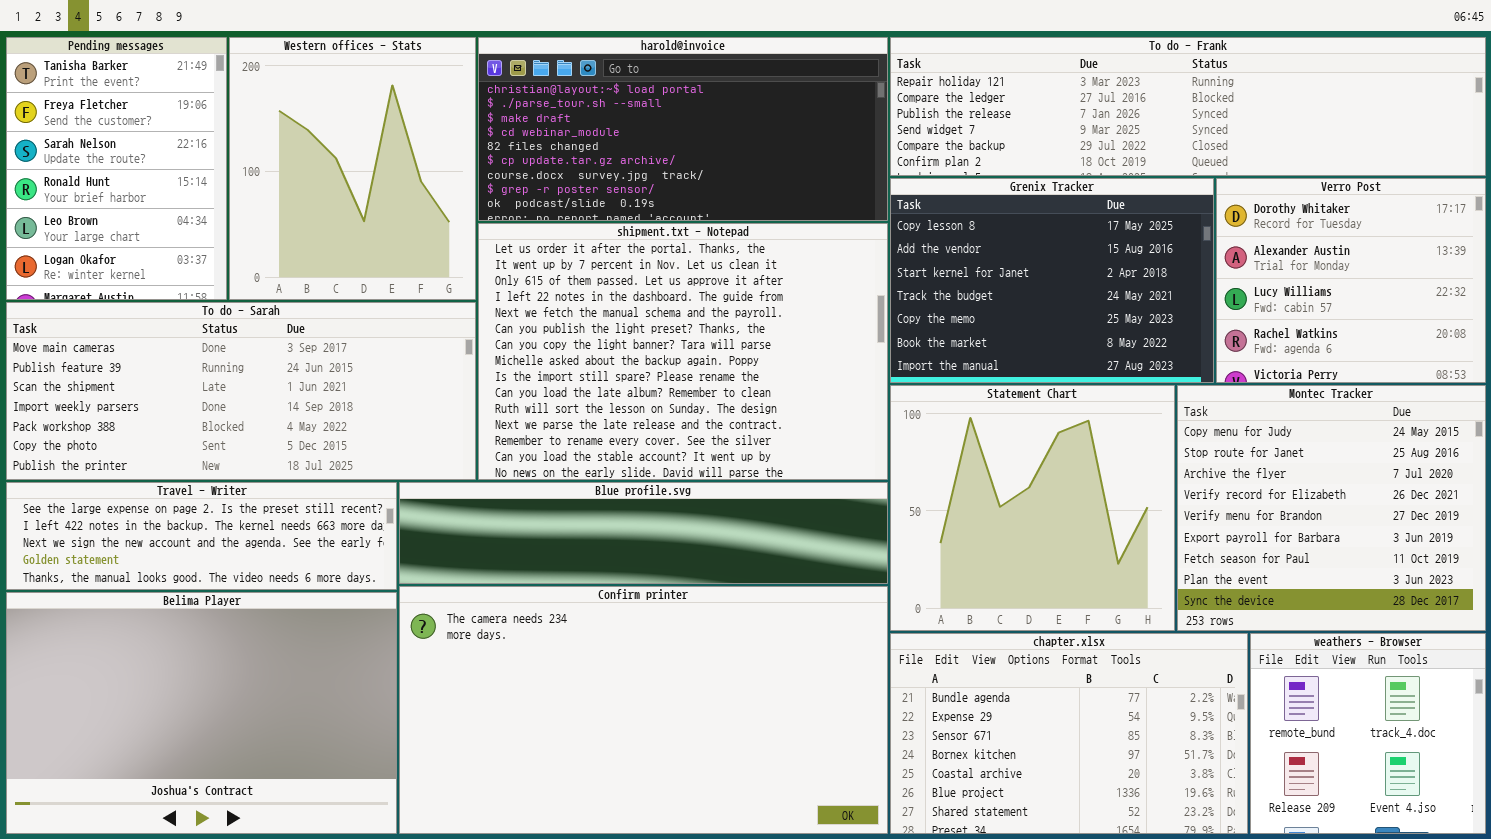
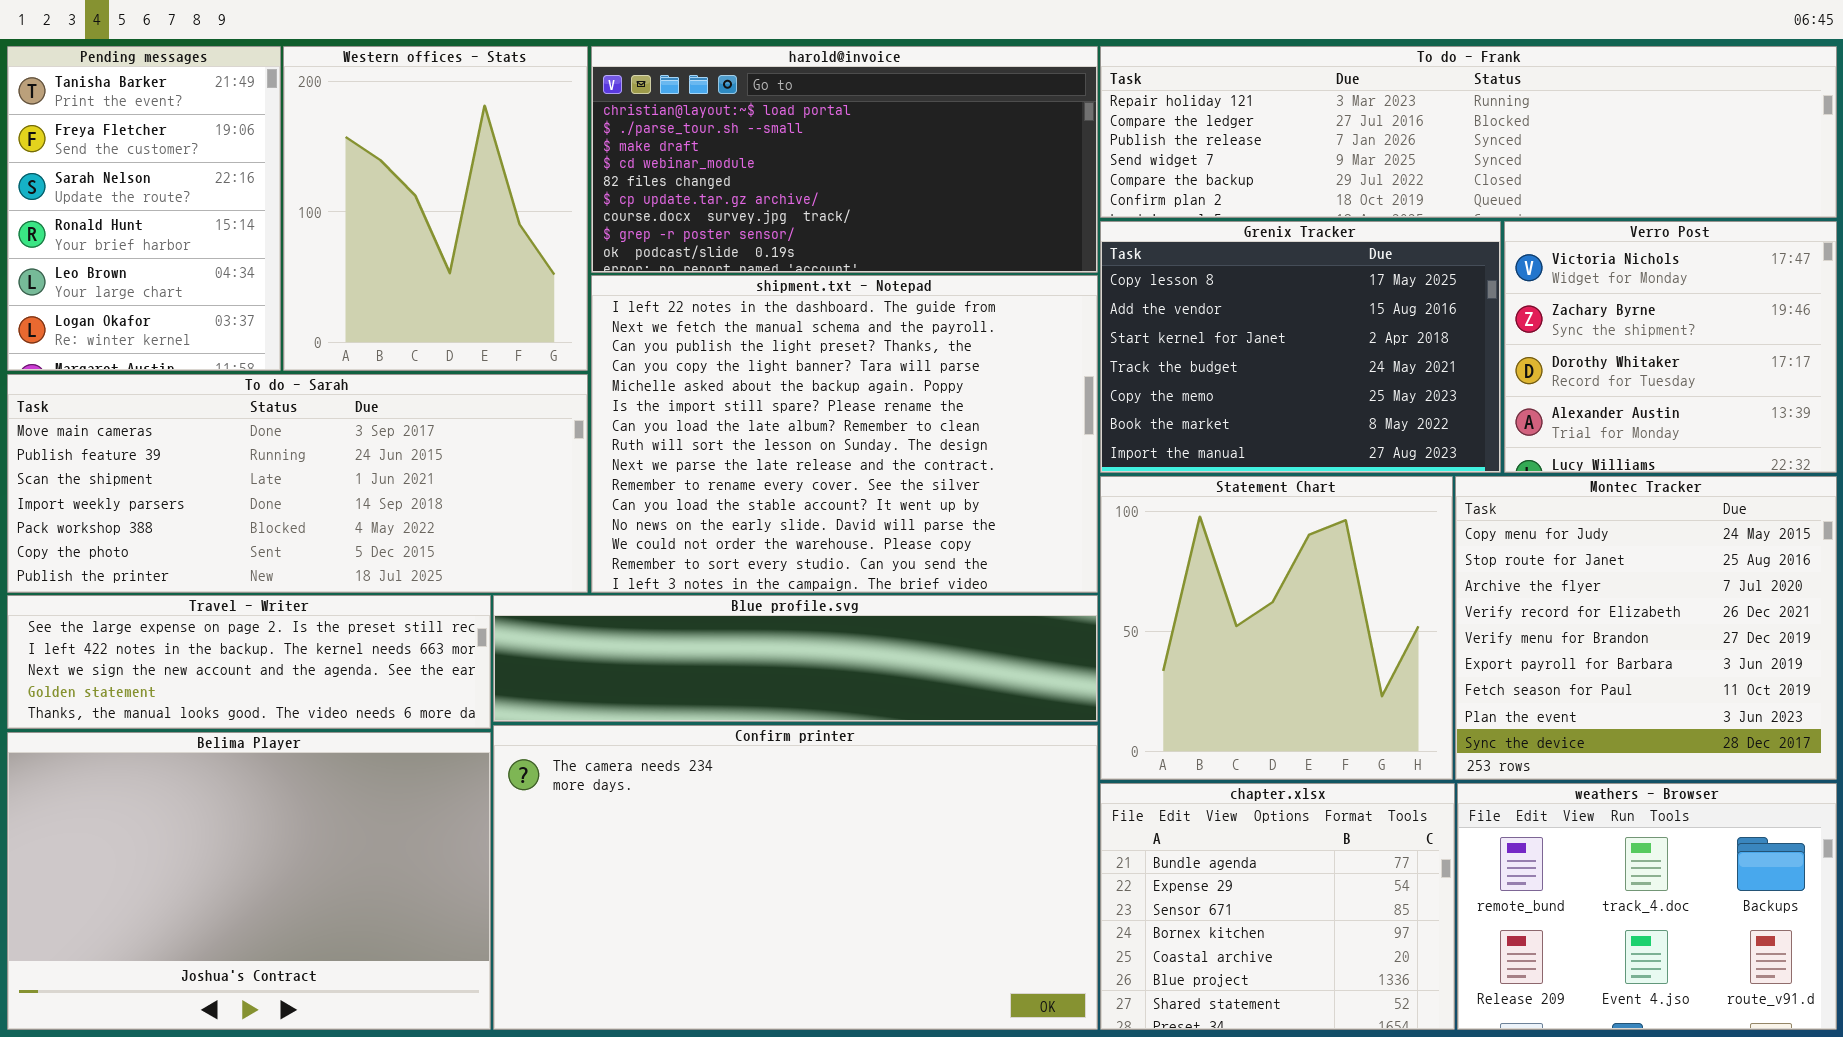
Verro Post: [1216,178,1486,383] -> [1504,221,1837,473], scrolled up 2 rows
shipment.txt - Notepad: [478,223,888,480] -> [591,275,1098,593], scrolled down 3 rows
chapter.xlsx: [890,633,1248,834] -> [1100,783,1455,1030], resized
weathers - Browser: [1250,633,1486,834] -> [1457,783,1837,1030], resized

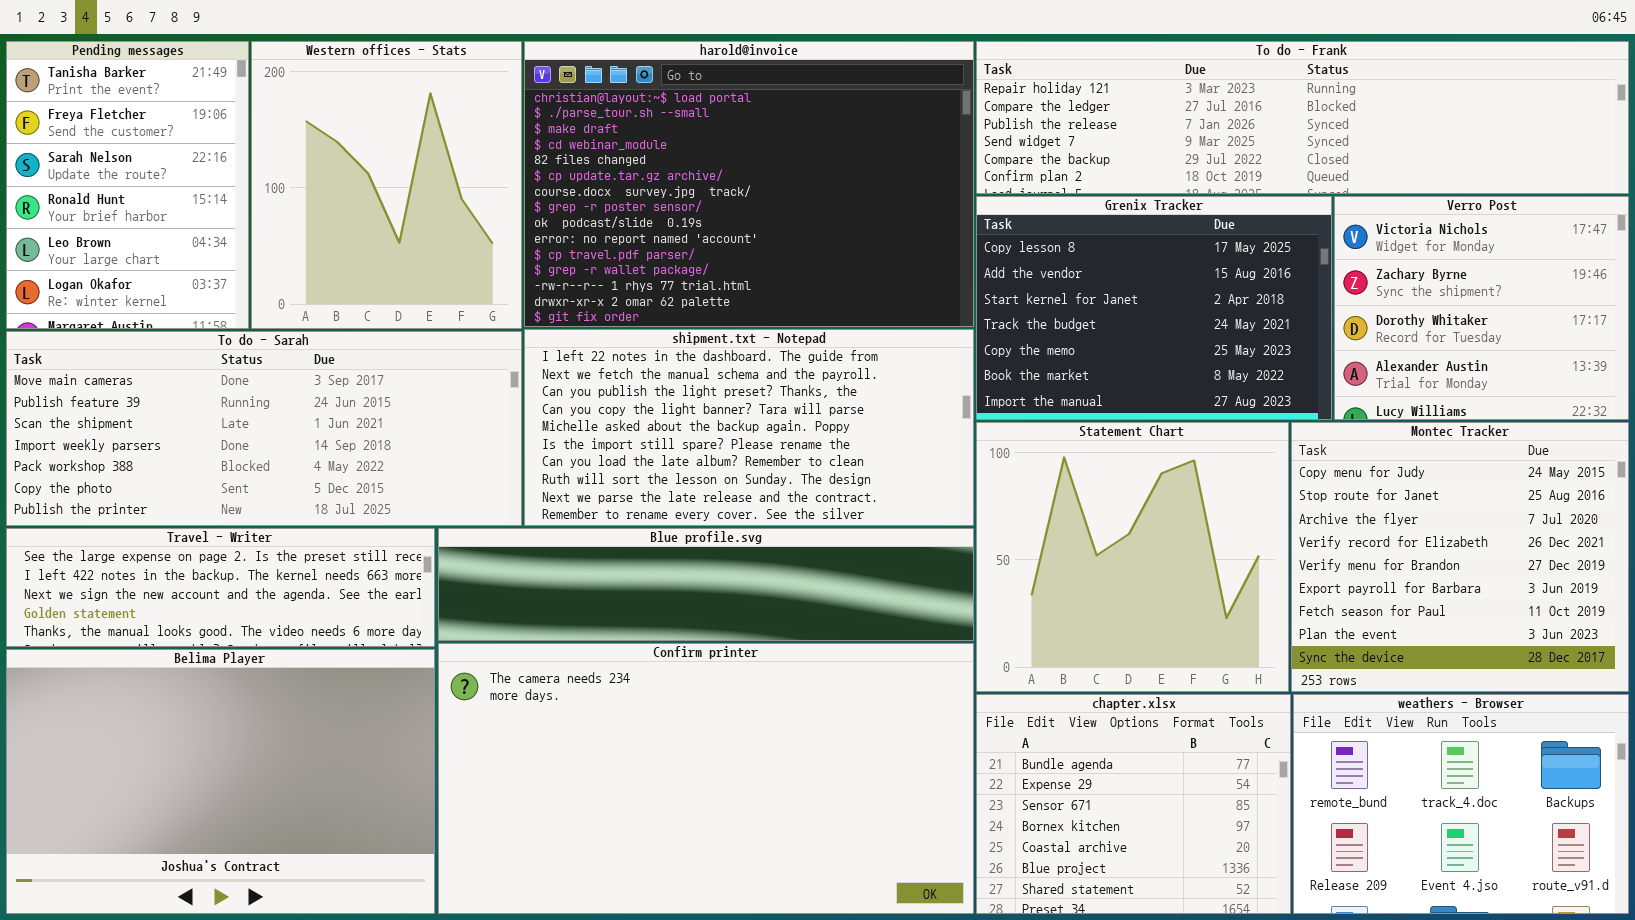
harold@invoice: [591,46,1098,273] -> [524,41,974,327], resized
shipment.txt - Notepad: [591,275,1098,593] -> [524,329,974,526], resized

